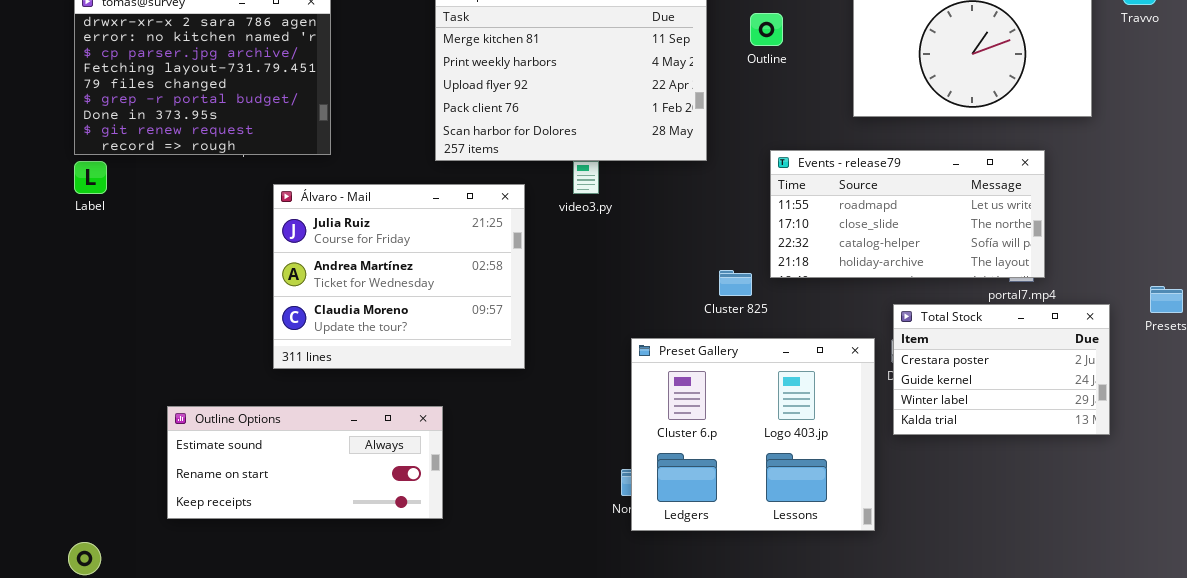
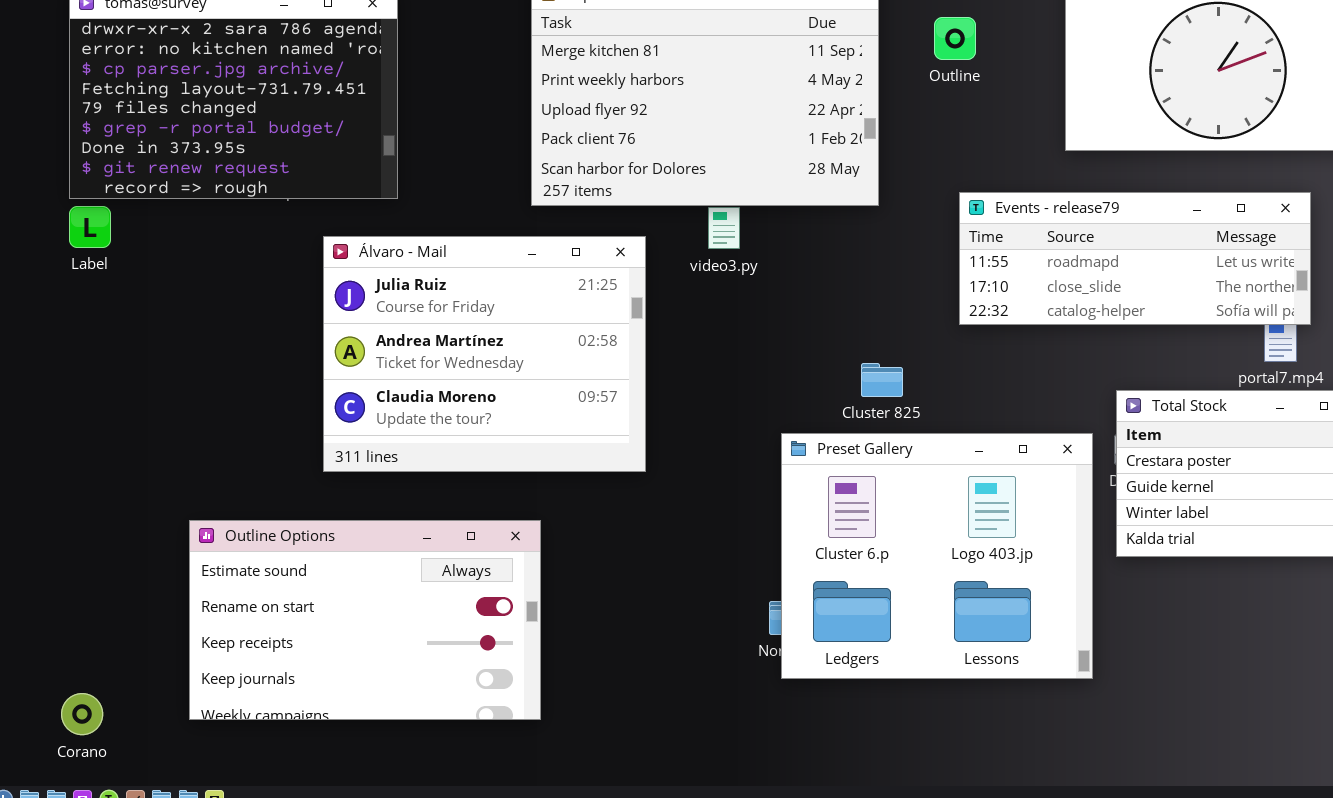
Events - release79: [770,150,1045,278] -> [959,192,1311,325], resized
Cluster 825: [719,270,752,296] -> [861,363,903,397], moved
Outline Options: [167,406,443,519] -> [189,520,541,720], resized

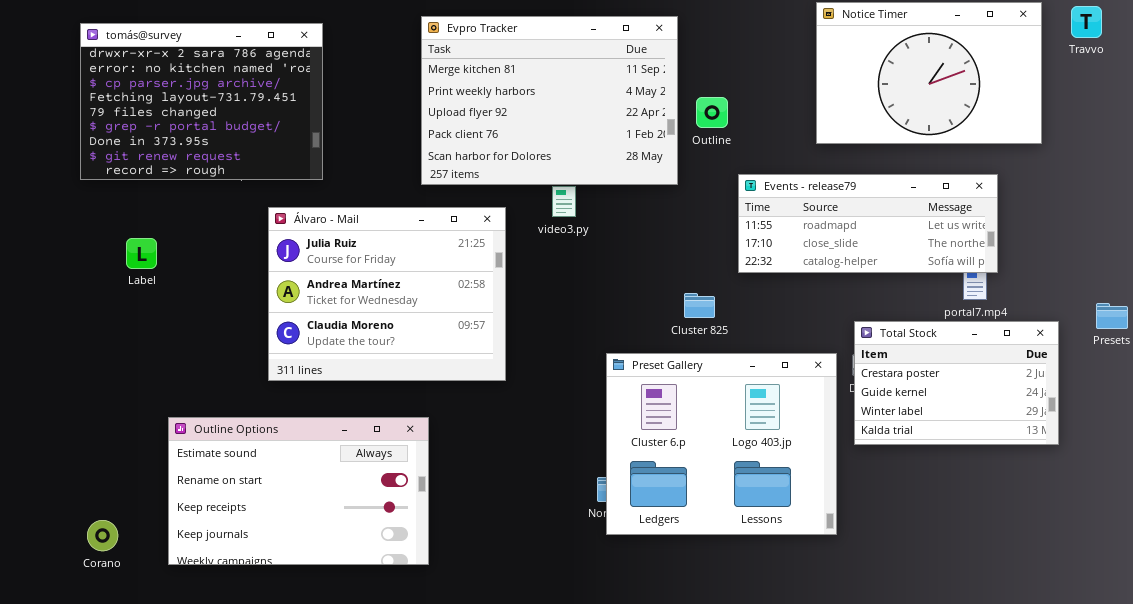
Outline: [934,17,976,60] -> [696,97,728,128], moved
Label: [69,206,111,248] -> [126,238,157,269], moved
Cluster 825: [861,363,903,397] -> [684,293,715,318], moved
Corano: [61,693,103,735] -> [87,520,118,551], moved

